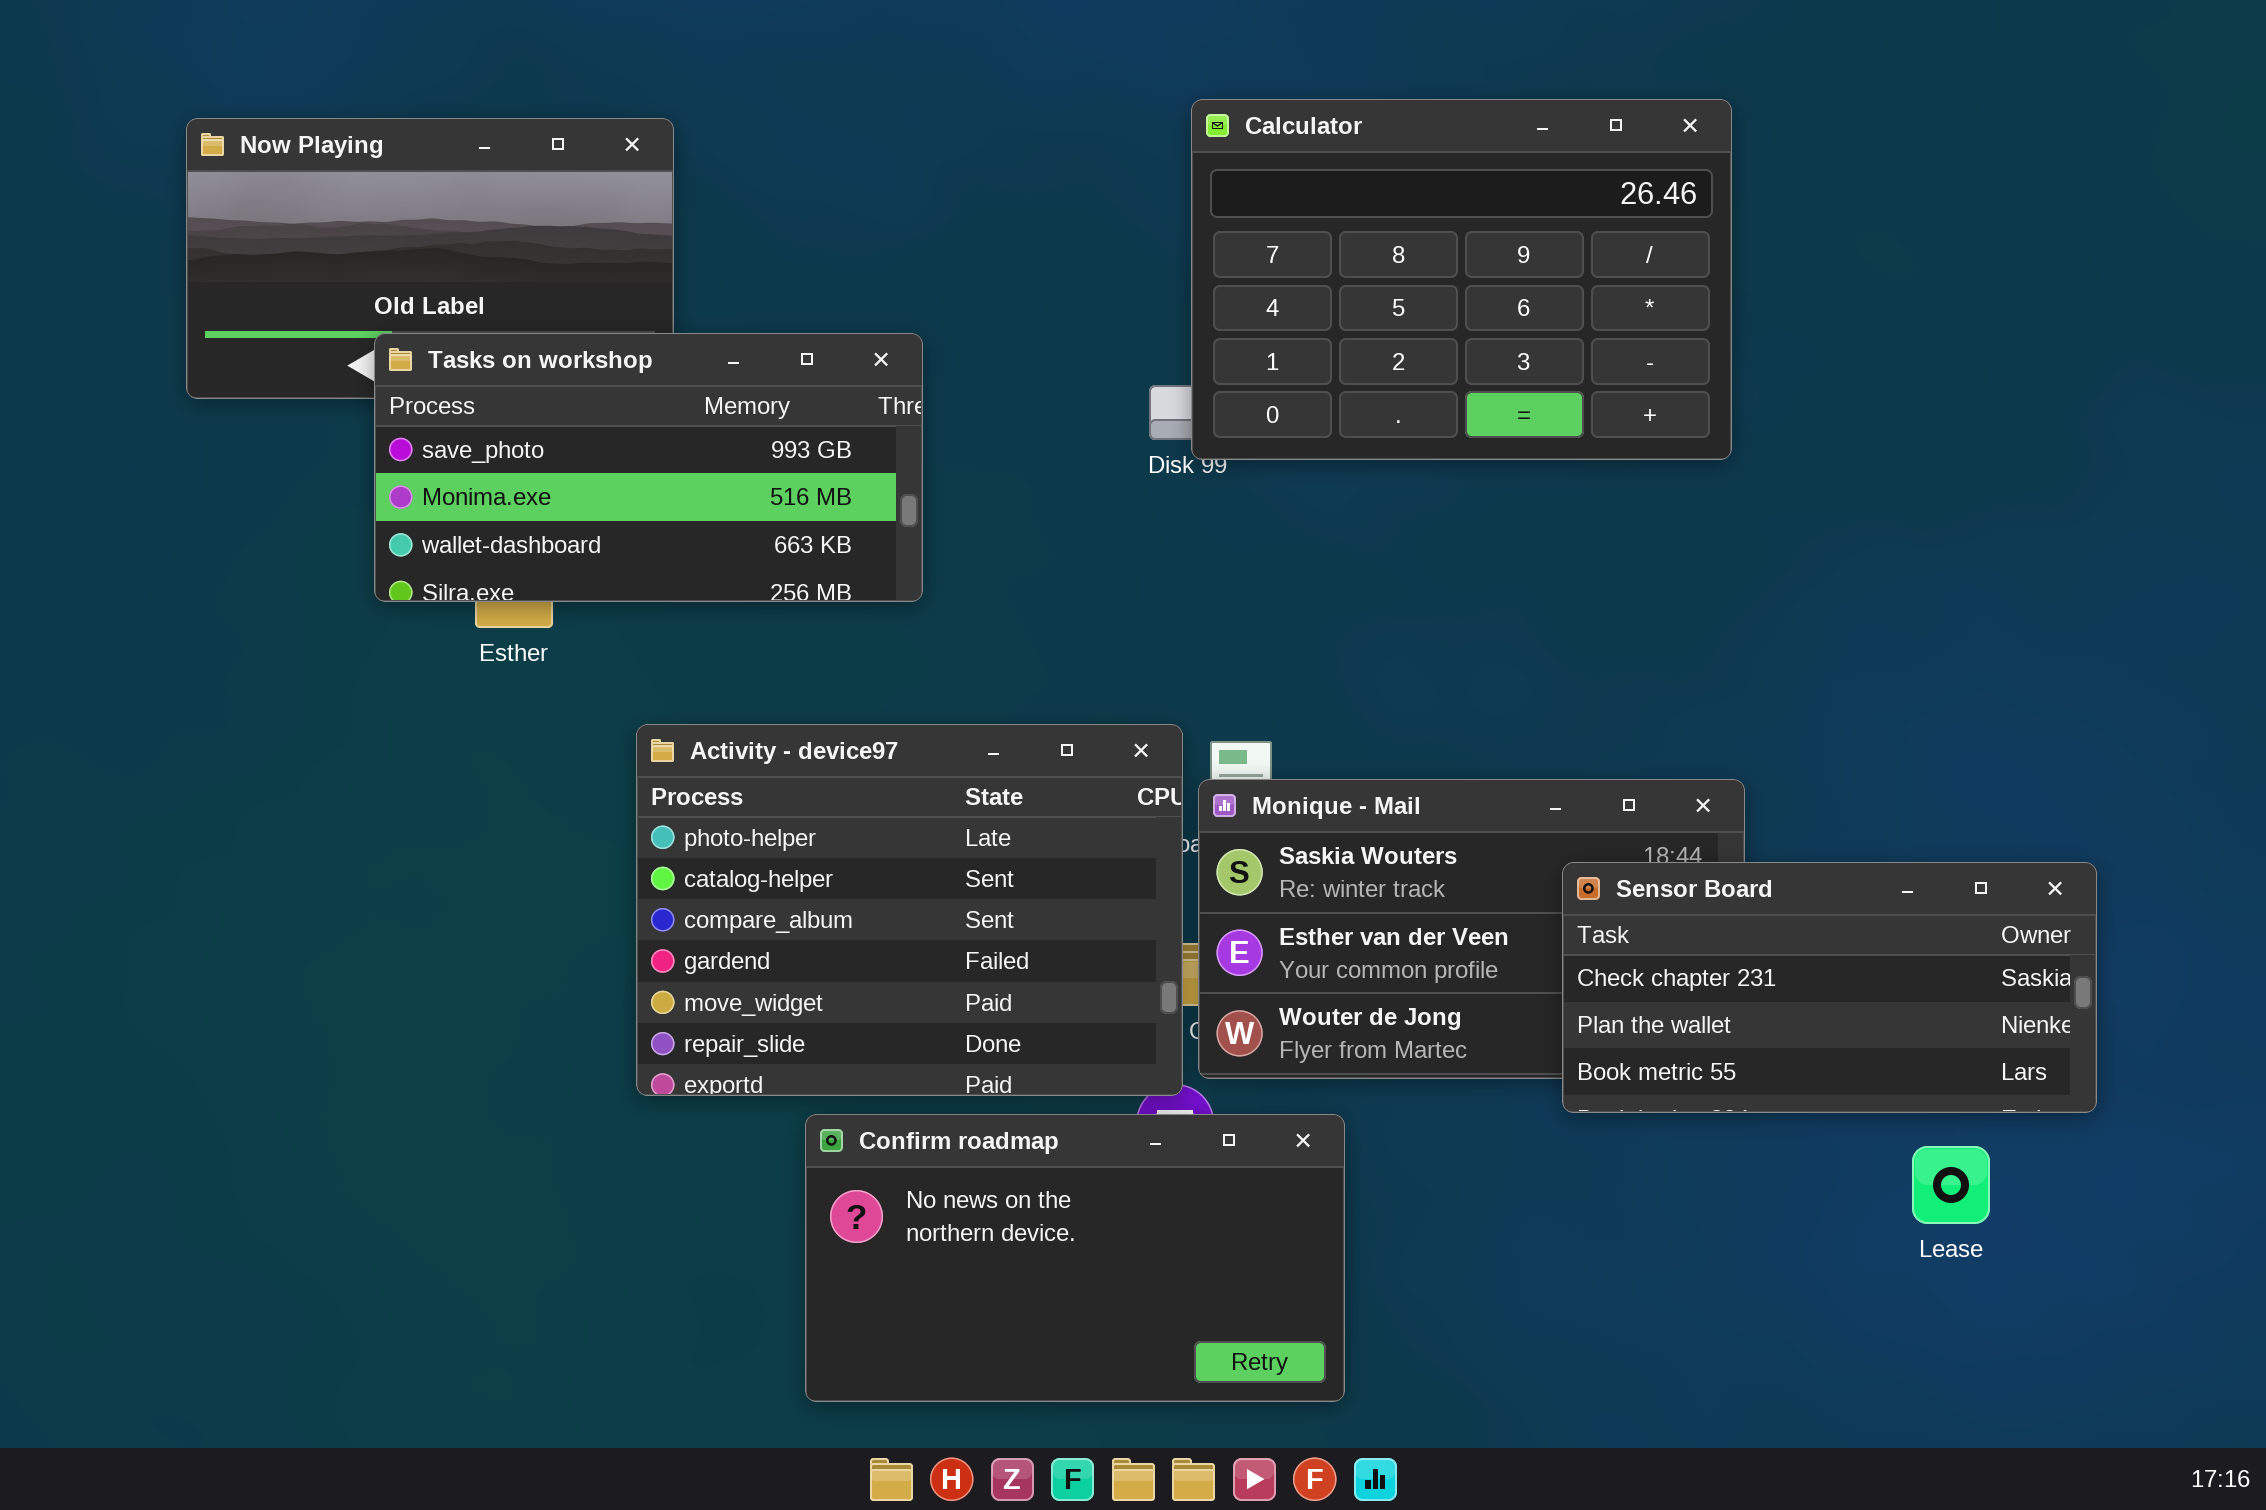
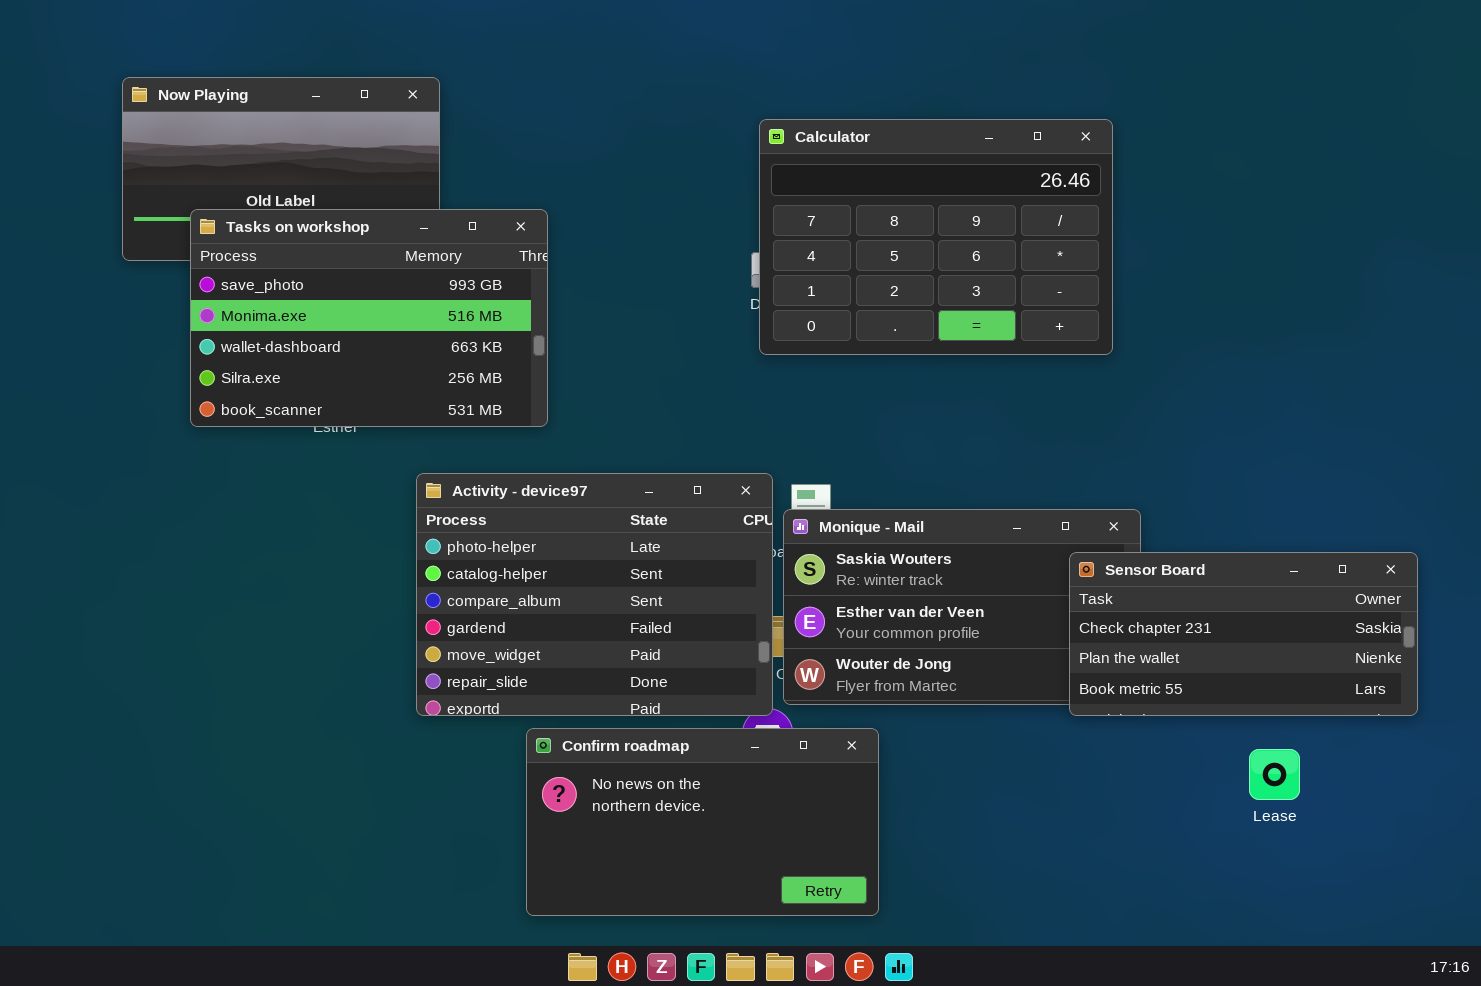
Calculator: [1191,99,1732,460] -> [759,119,1113,355], moved
Tasks on workshop: [374,333,923,602] -> [190,209,548,427], moved, resized
Sensor Board: [1562,862,2097,1113] -> [1069,552,1418,716], moved

